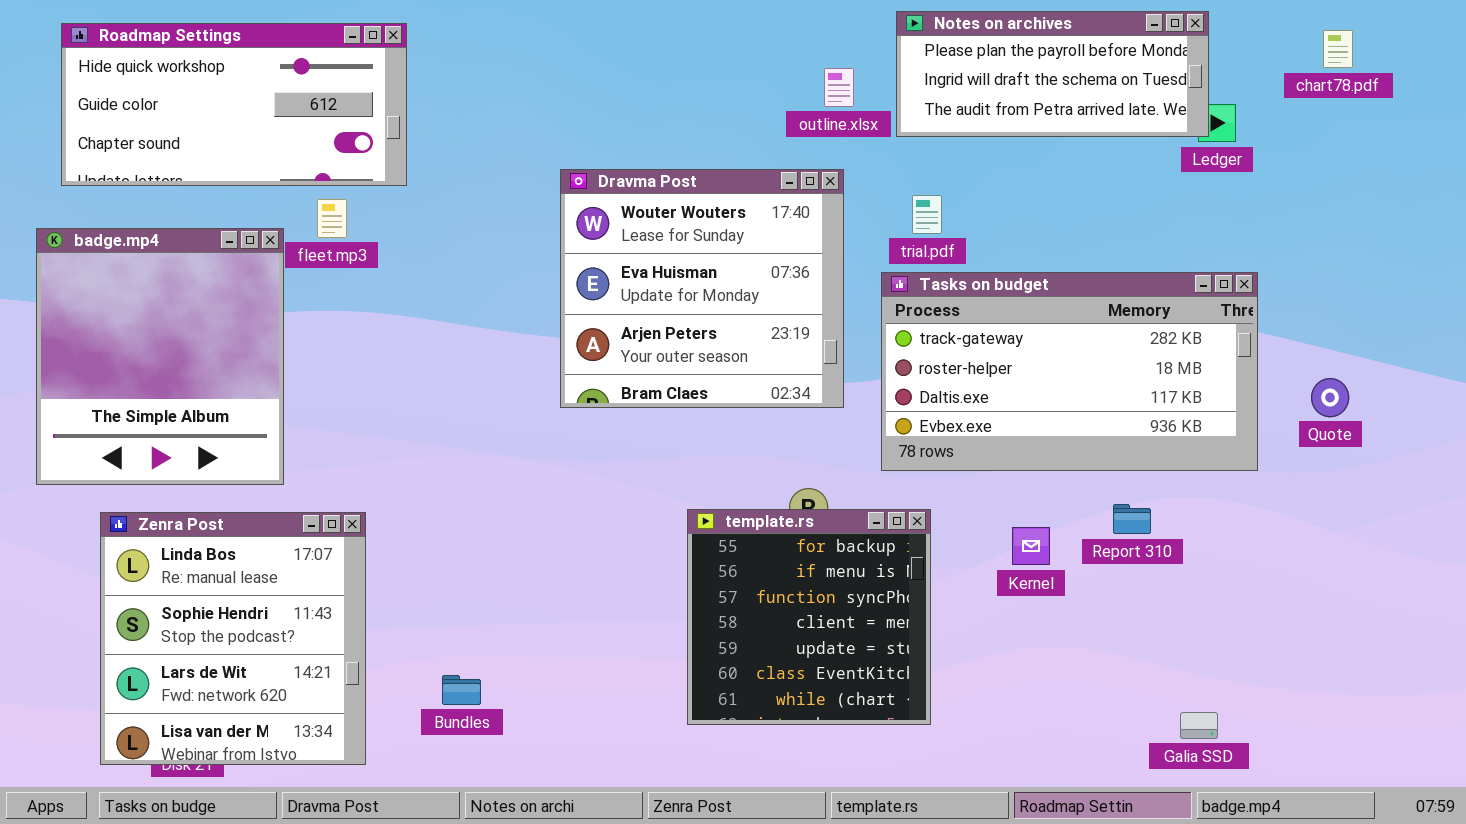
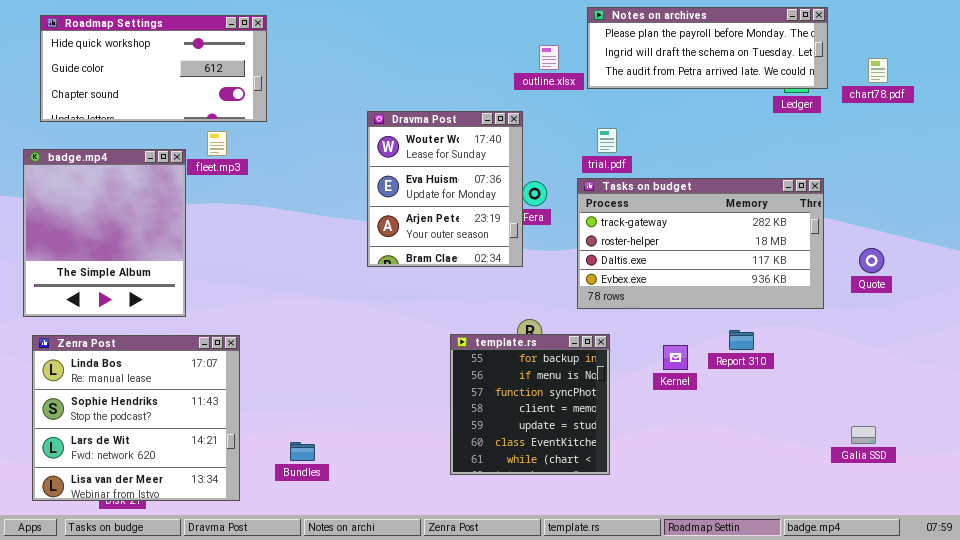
Notes on archives: [896,11,1209,137] -> [587,7,828,89], resized
chart78.pdf: [1323,30,1353,68] -> [868,58,888,83], moved
Dravma Post: [560,169,844,408] -> [367,111,523,267], resized
Zenra Post: [100,512,366,765] -> [32,335,240,501], resized
Galia SSD: [1180,712,1218,739] -> [851,426,876,444], moved

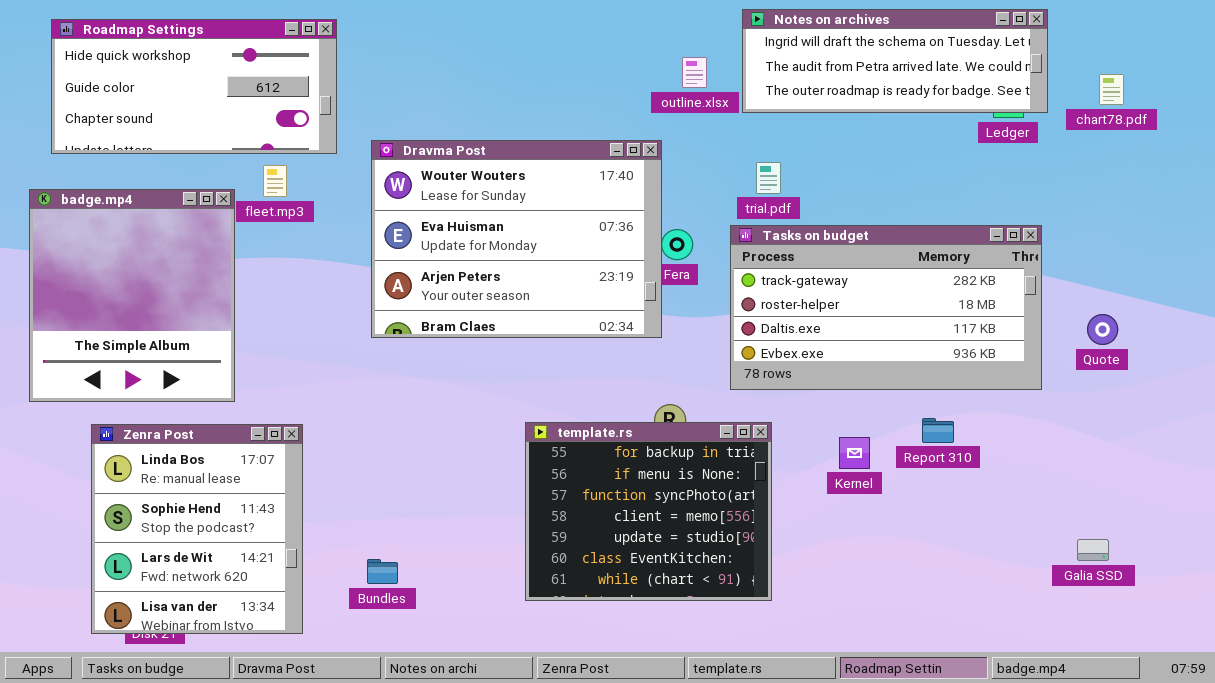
Notes on archives: [587,7,828,89] -> [742,9,1048,113], scrolled down 1 row
Dravma Post: [367,111,523,267] -> [371,140,662,338], resized
template.rs: [450,334,610,475] -> [525,422,772,601], resized
Zenra Post: [32,335,240,501] -> [91,424,303,634], resized

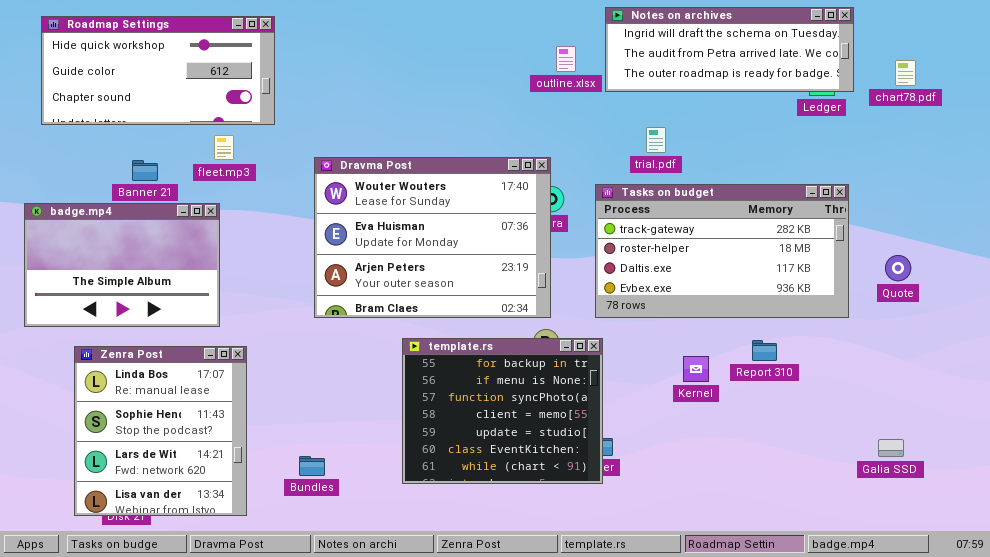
Dravma Post: [371,140,662,338] -> [314,157,551,318], moved
trial.pdf: [756,162,781,194] -> [646,127,666,153], moved
badge.mp4: [29,189,235,402] -> [24,203,220,327], resized
template.rs: [525,422,772,601] -> [402,338,603,484], moved

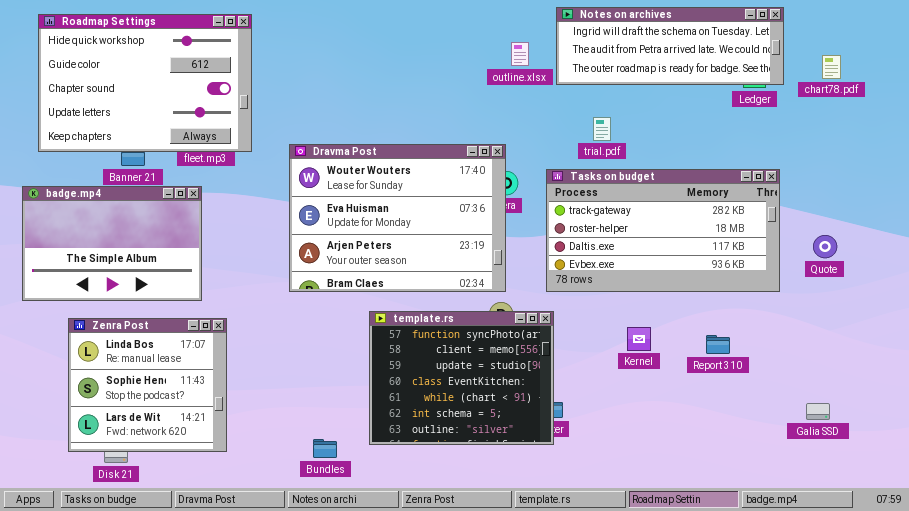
Roadmap Settings: [41,16,275,125] -> [38,14,252,152], resized
template.rs: [402,338,603,484] -> [369,311,554,445], scrolled down 2 rows
Report 310: [752,340,777,361] -> [706,335,730,354], moved
Zenra Post: [74,346,247,516] -> [68,318,227,452], resized
Bundles: [299,456,325,476] -> [313,439,337,458], moved

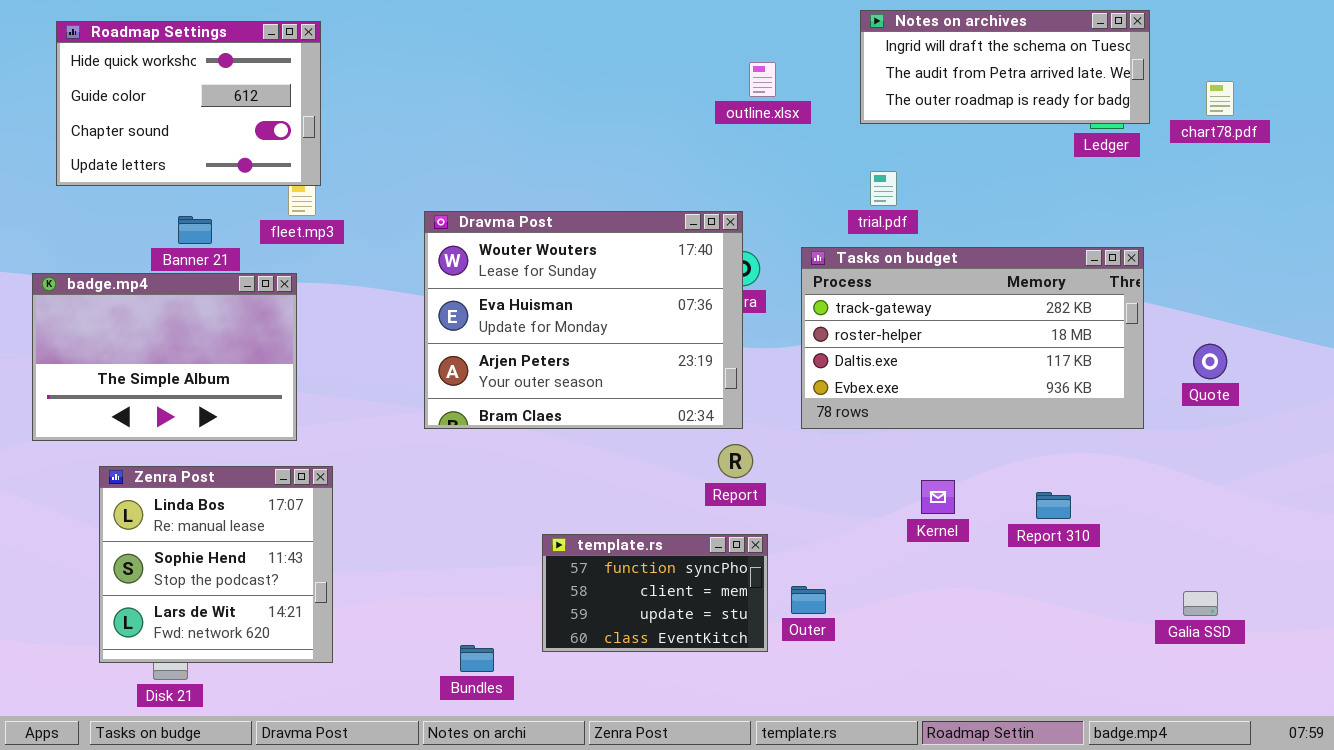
Notes on archives: [556,7,784,85] -> [860,10,1150,124], resized
Roadmap Settings: [38,14,252,152] -> [56,21,321,186], resized
template.rs: [369,311,554,445] -> [542,534,768,652], resized

